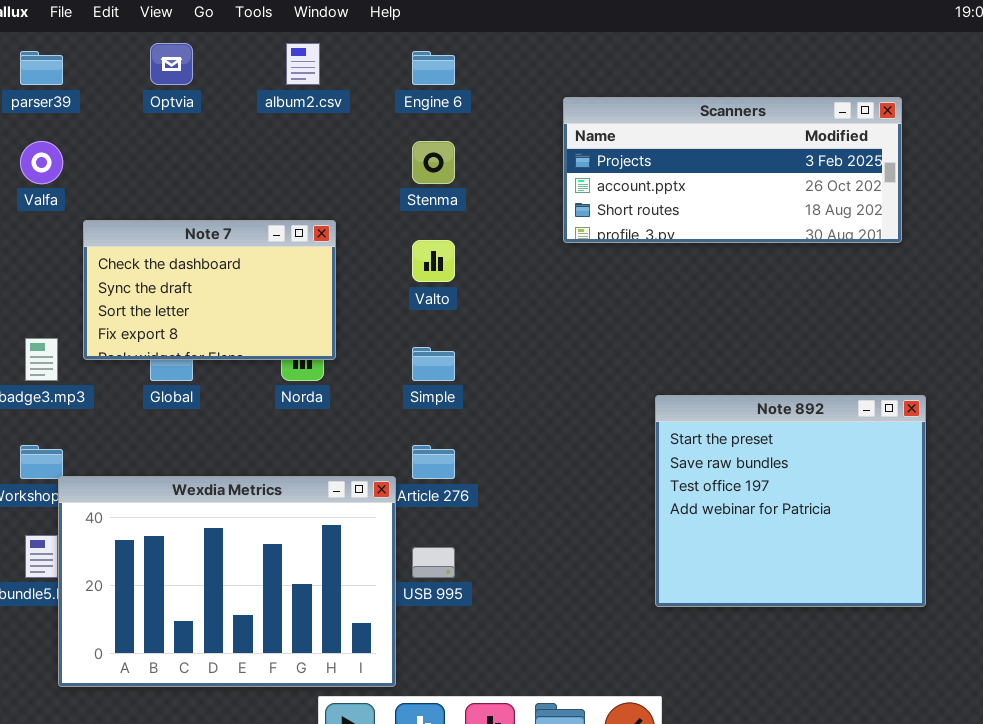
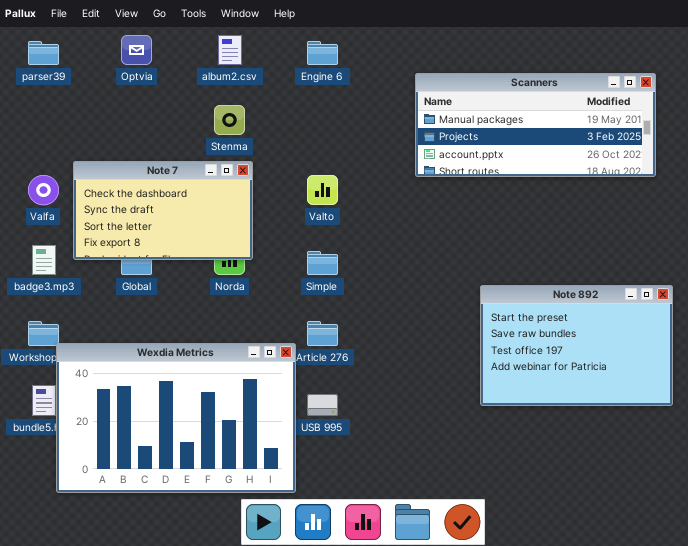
Scanners: [563,97,902,243] -> [415,73,656,177], scrolled up 1 row
Valfa: [20,141,63,184] -> [28,175,59,205], moved
Stenma: [412,141,455,184] -> [214,105,245,135], moved
Note 892: [655,395,926,607] -> [480,285,673,406], resized

